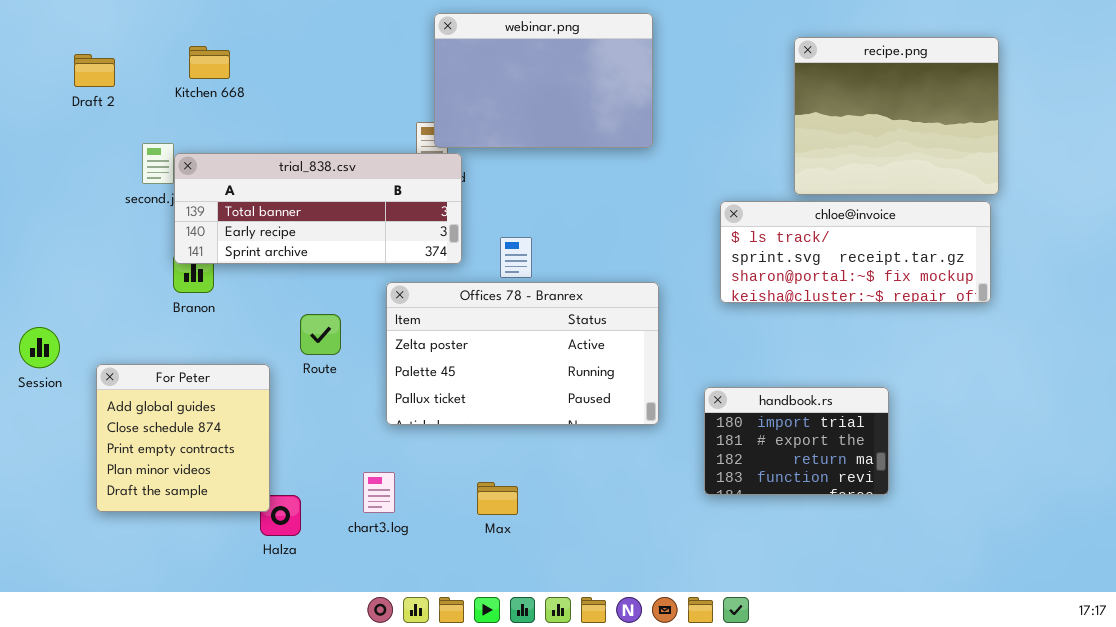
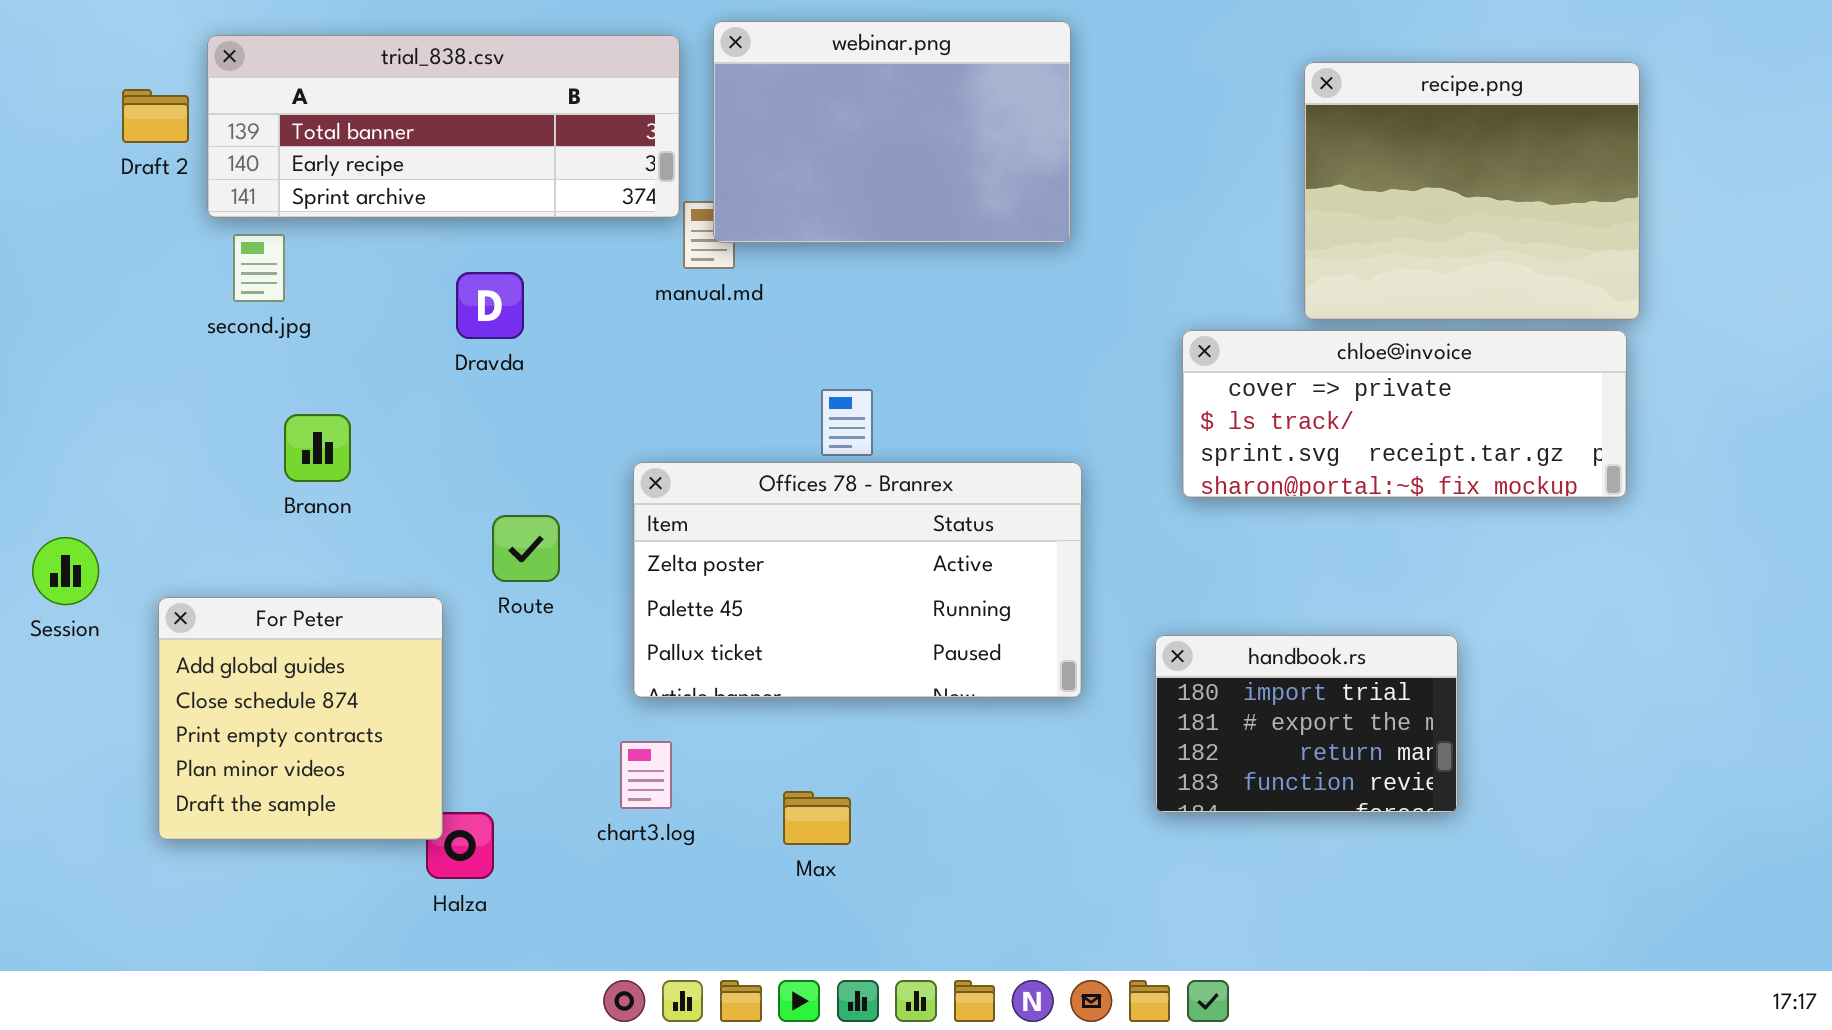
trial_838.csv: [174,153,462,264] -> [207,35,680,218], moved
chloe@invoice: [720,201,991,303] -> [1182,330,1627,498], scrolled up 1 row
chart3.log: [363,472,395,513] -> [620,741,672,809], moved

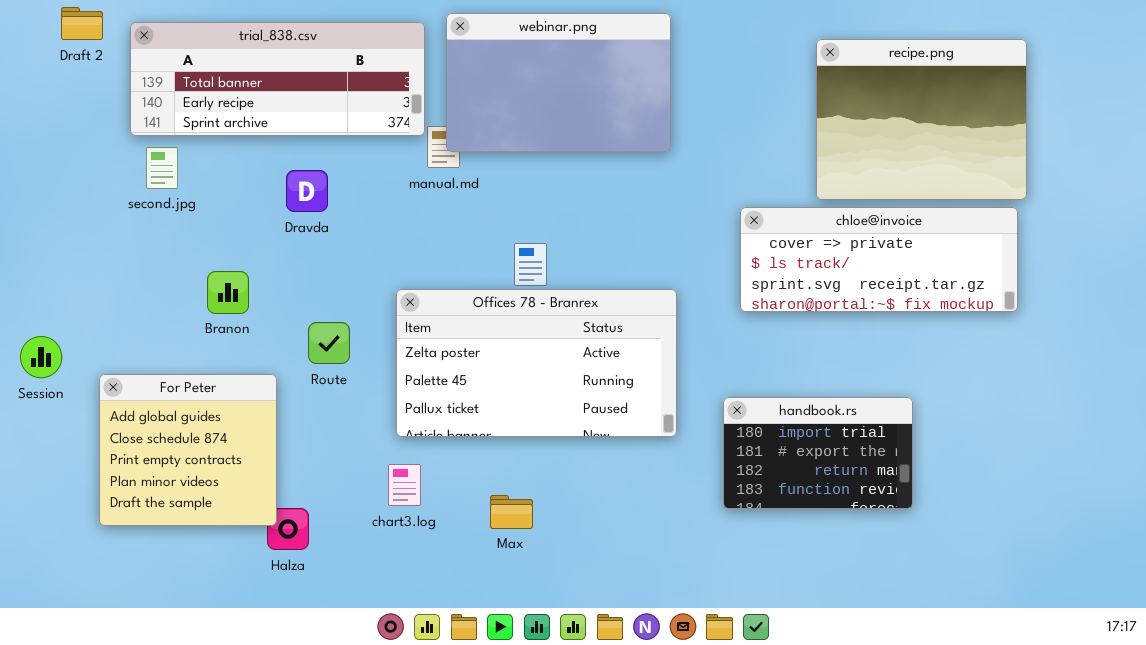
Draft 2: [122,89,189,143] -> [61,7,103,40], moved
Branon: [284,414,351,482] -> [207,271,249,314], moved

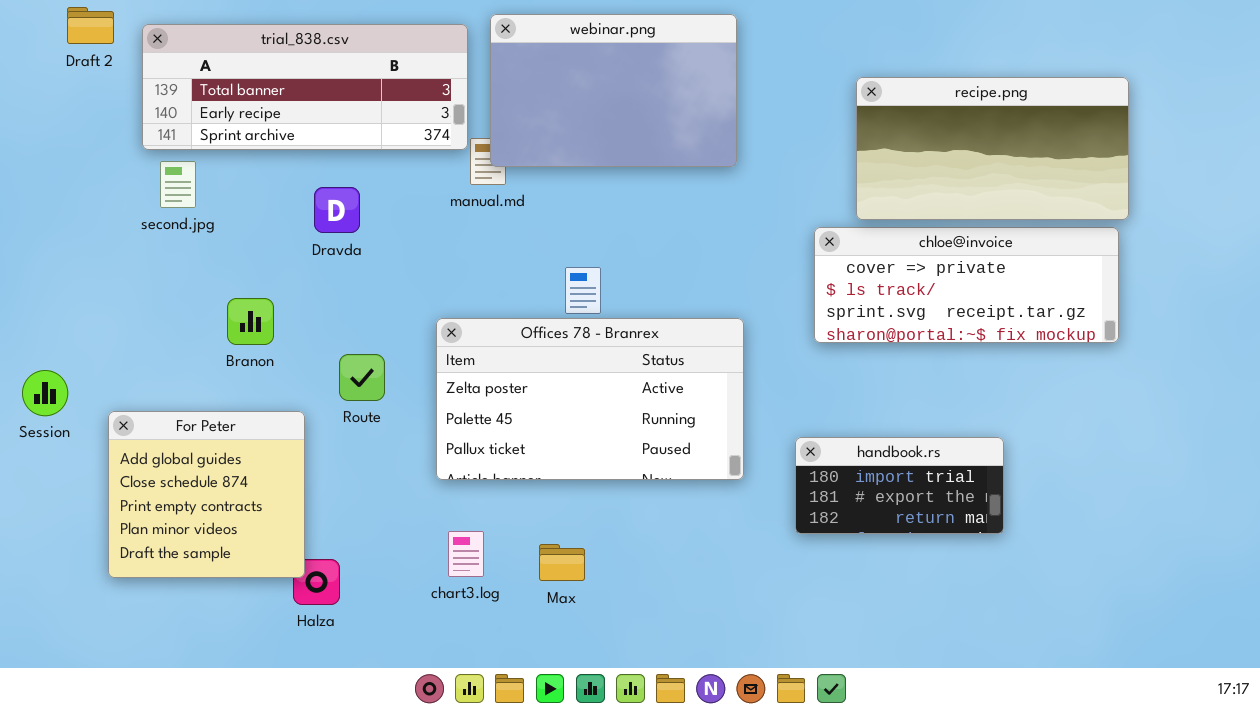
recipe.png: [816,39,1027,200] -> [856,77,1129,220], resized
handbook.rs: [723,397,913,509] -> [795,437,1004,534], resized
chart3.log: [388,464,421,506] -> [448,531,484,577], moved

